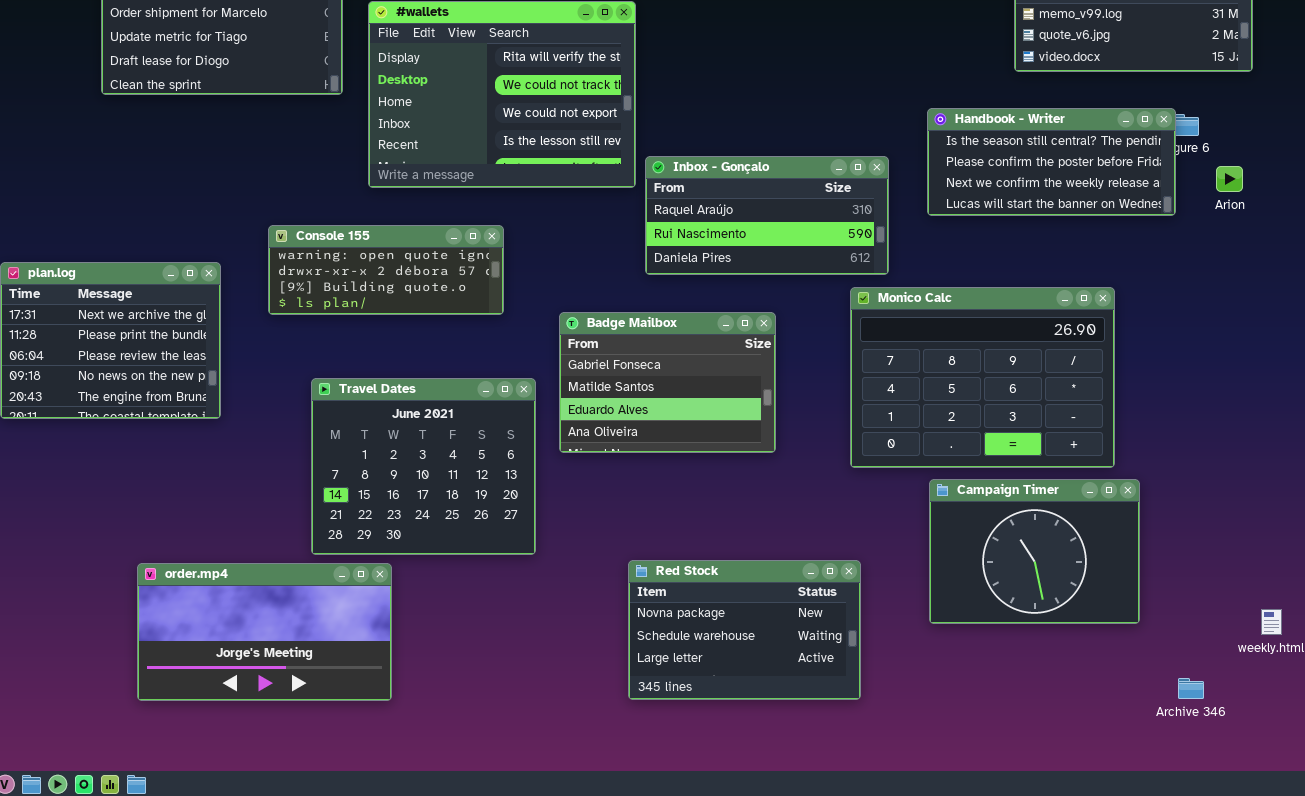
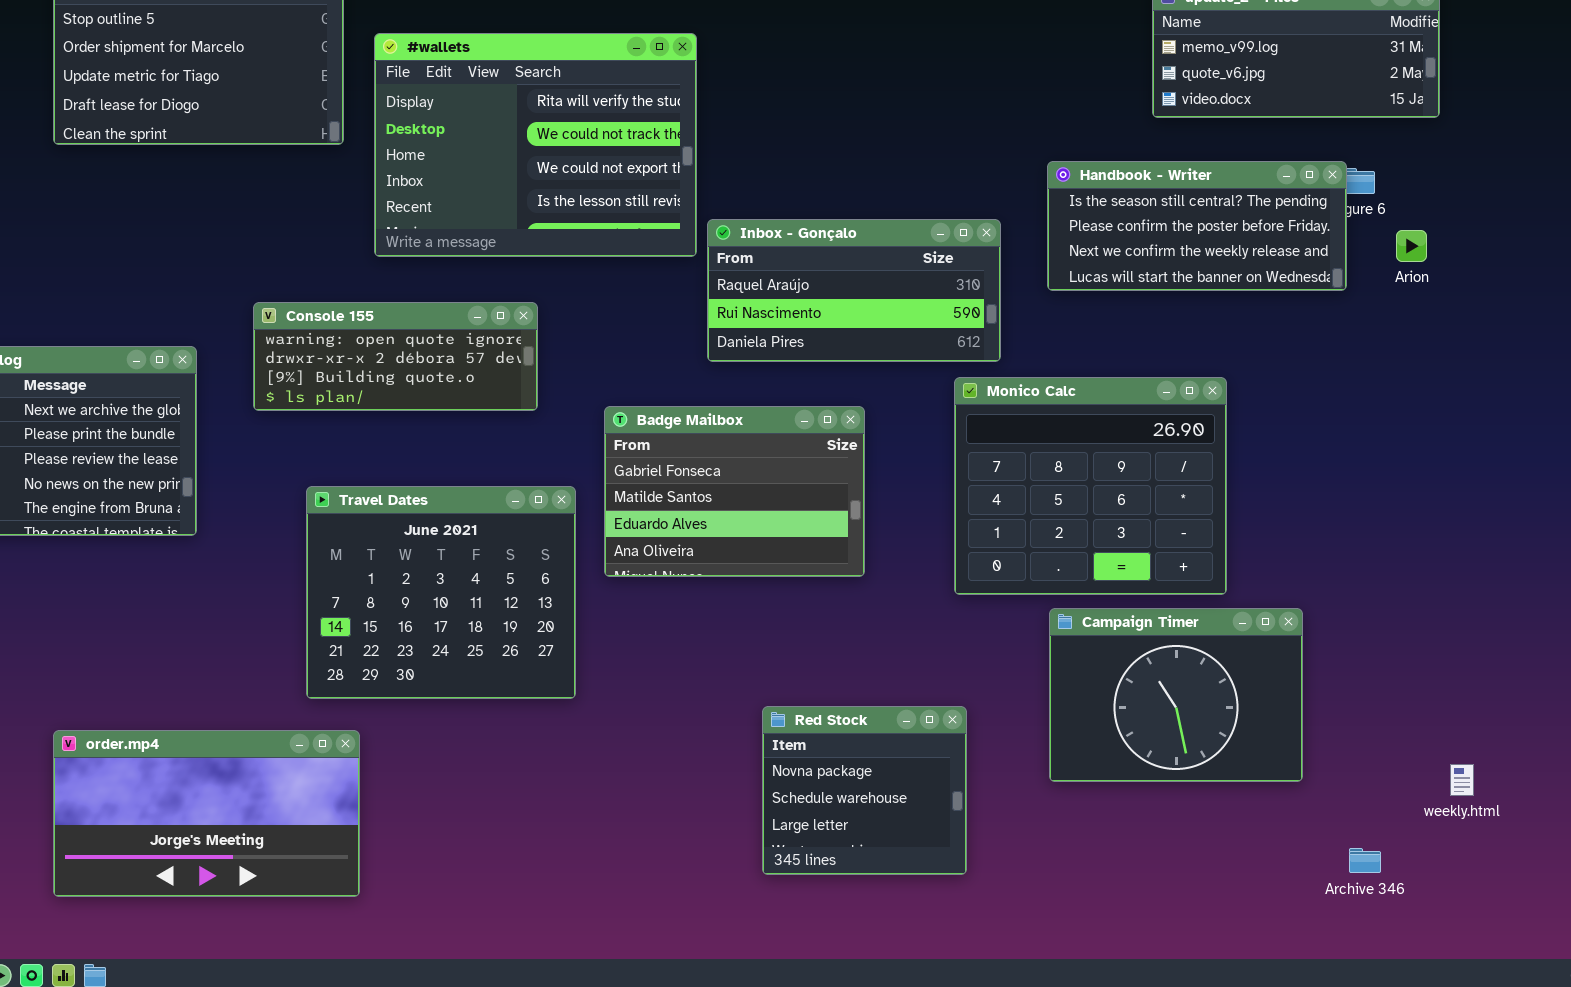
Monico Calc: [850,287,1115,468] -> [954,377,1227,595], resized
Red Stock: [628,560,861,700] -> [762,706,967,875], resized
order.mp4: [137,563,392,701] -> [53,730,360,897], moved

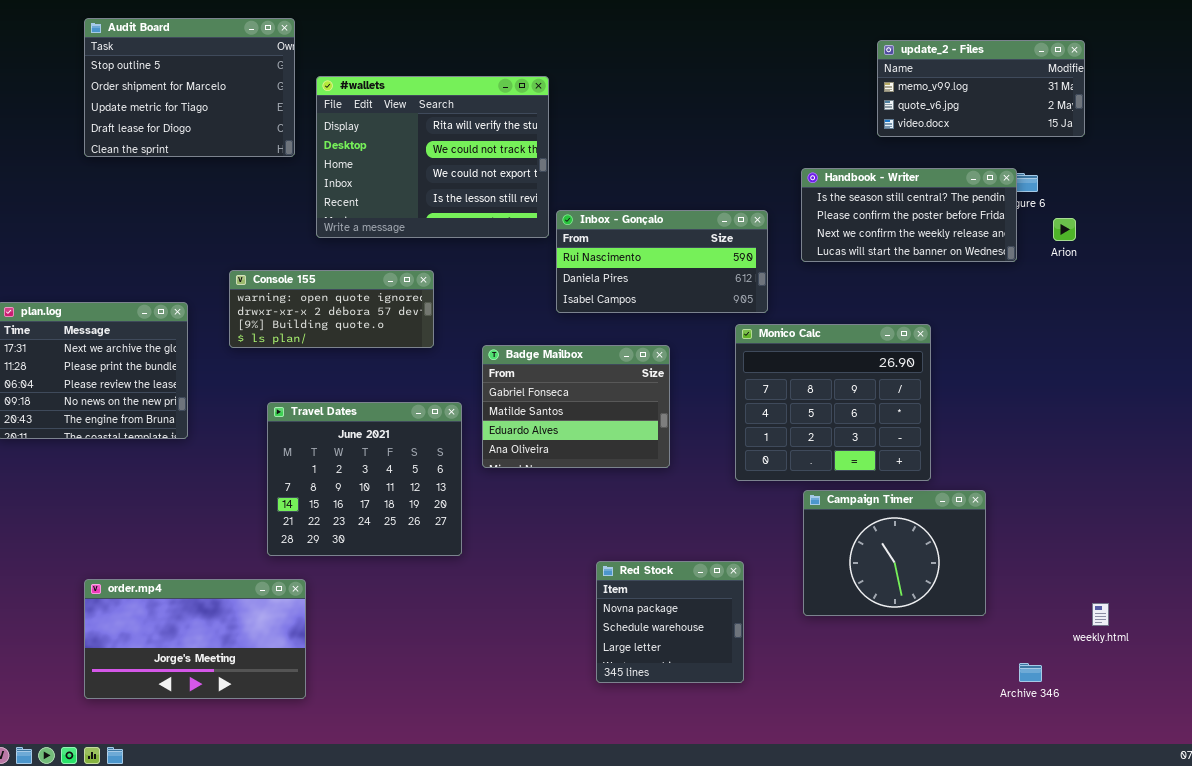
Inbox - Gonçalo: [707,219,1001,362] -> [556,210,768,313], scrolled down 1 row

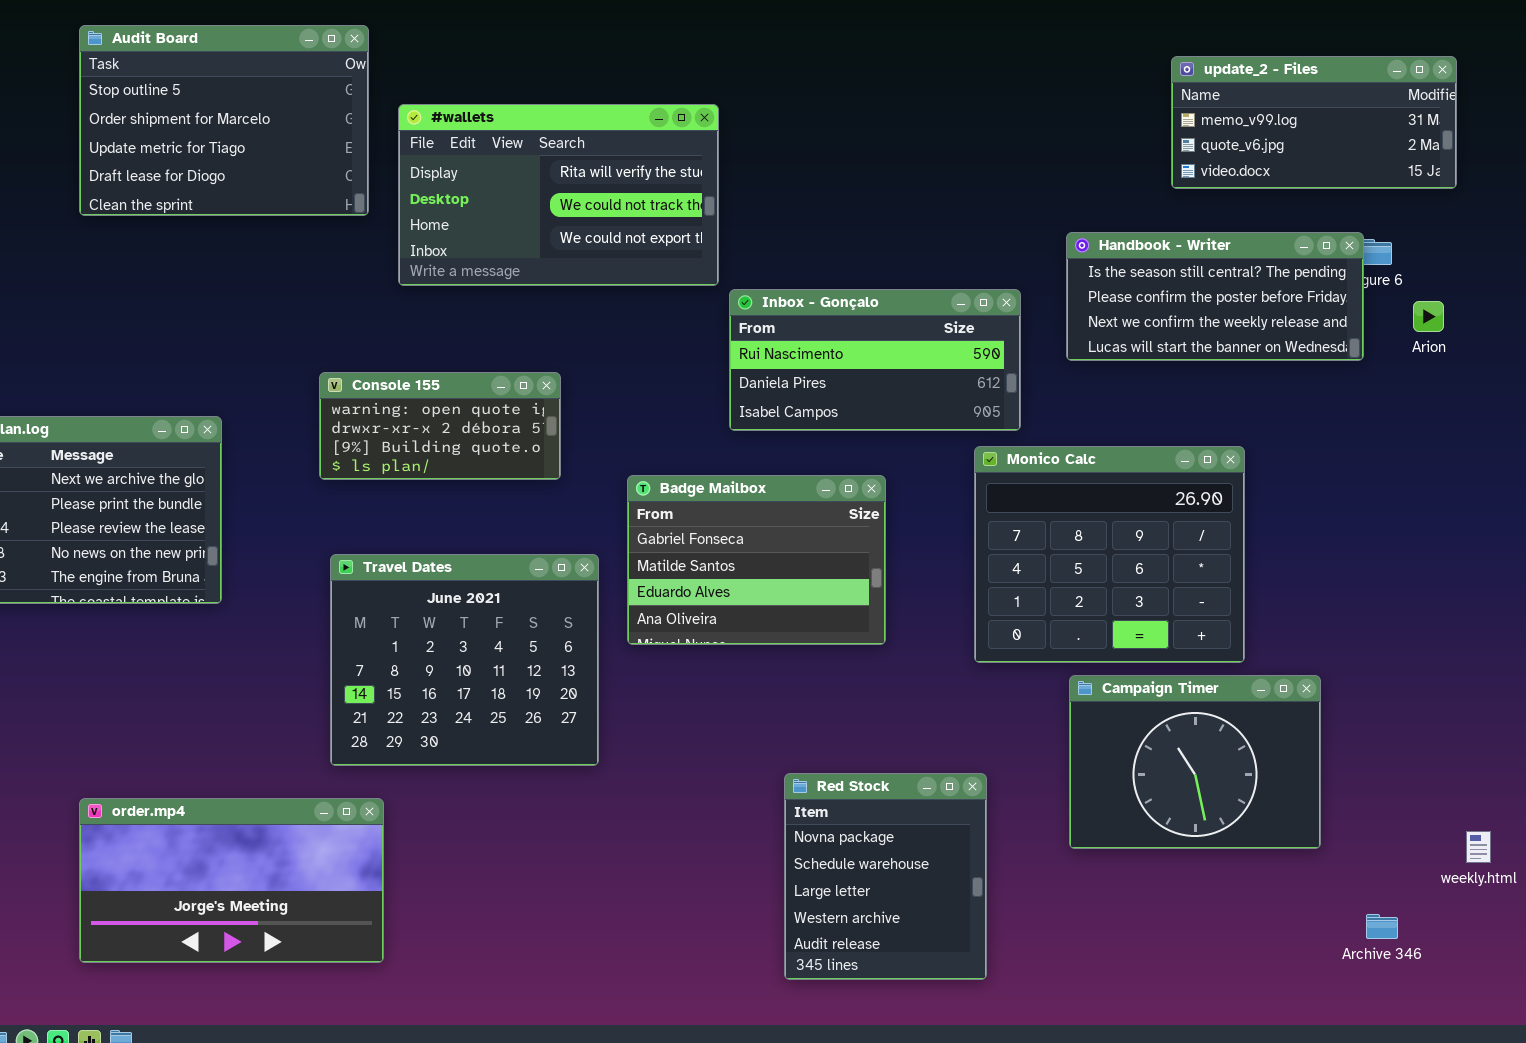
#wallets: [316,76,549,238] -> [398,104,719,286], resized
Console 155: [229,270,434,348] -> [319,372,561,480], resized
Red Stock: [596,561,744,683] -> [784,773,987,980], resized

